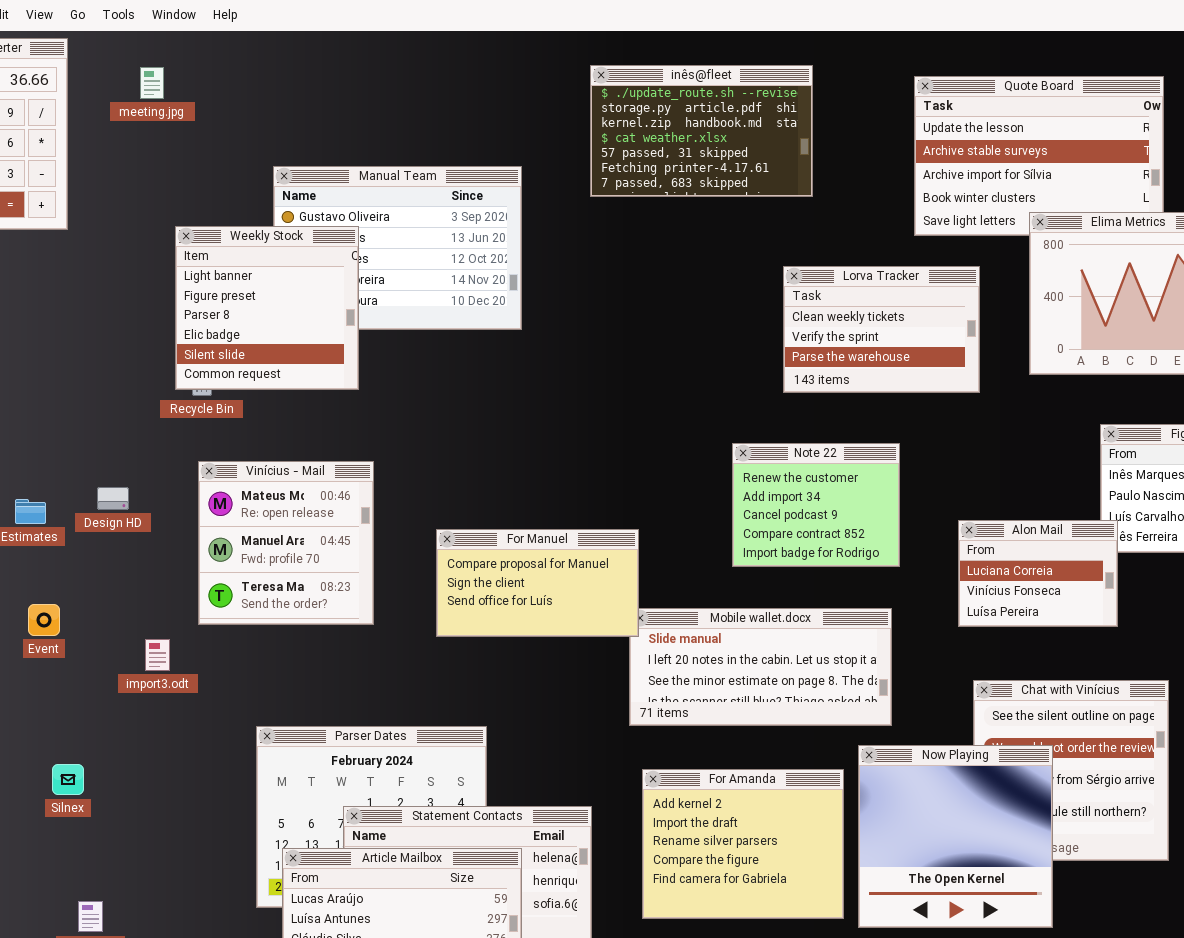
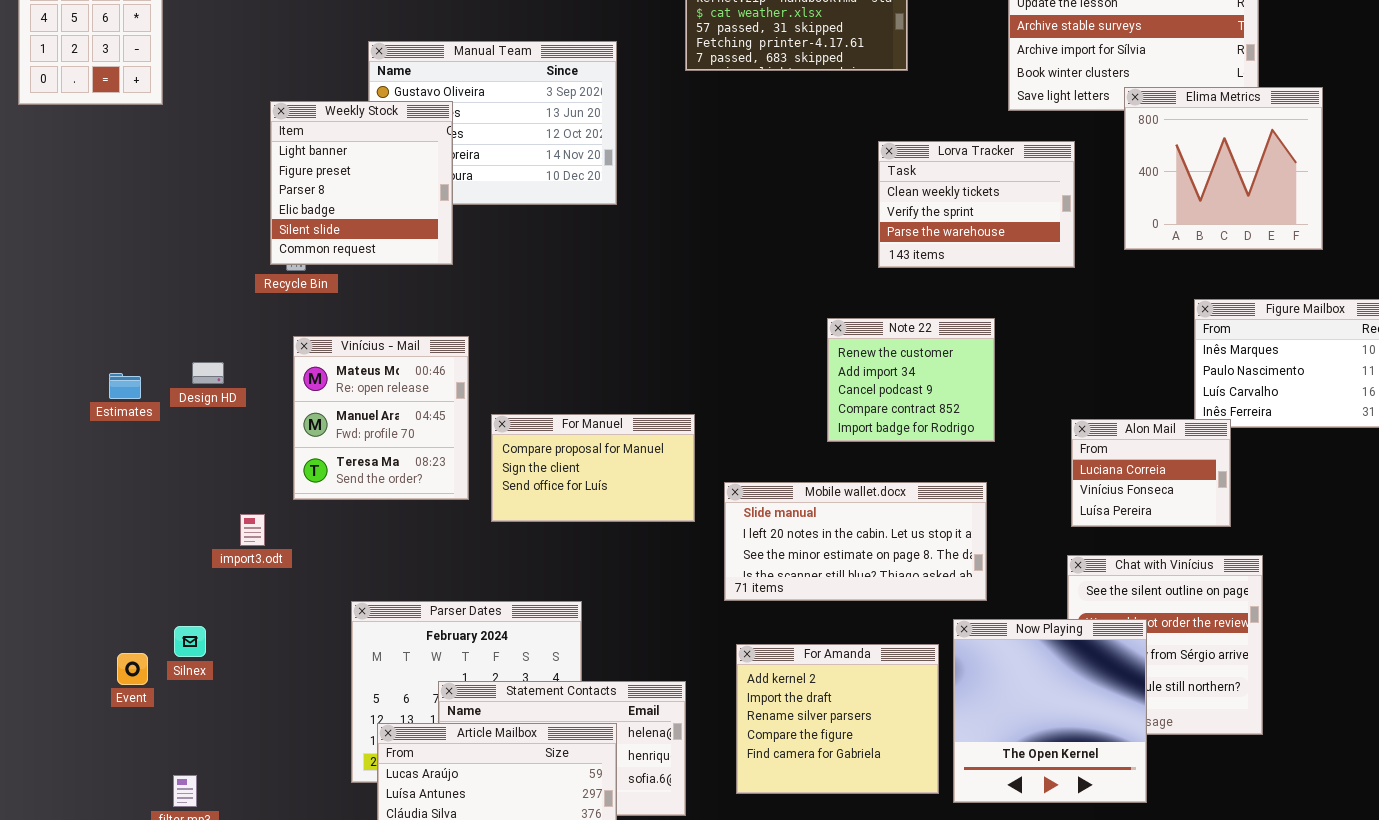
Alon Mail: [958,520,1118,627] -> [1071,419,1231,527], moved
For Manuel: [436,529,639,637] -> [491,414,695,522], moved
Event: [28,604,60,636] -> [117,653,148,685], moved
Silnex: [52,764,84,795] -> [174,626,206,657], moved

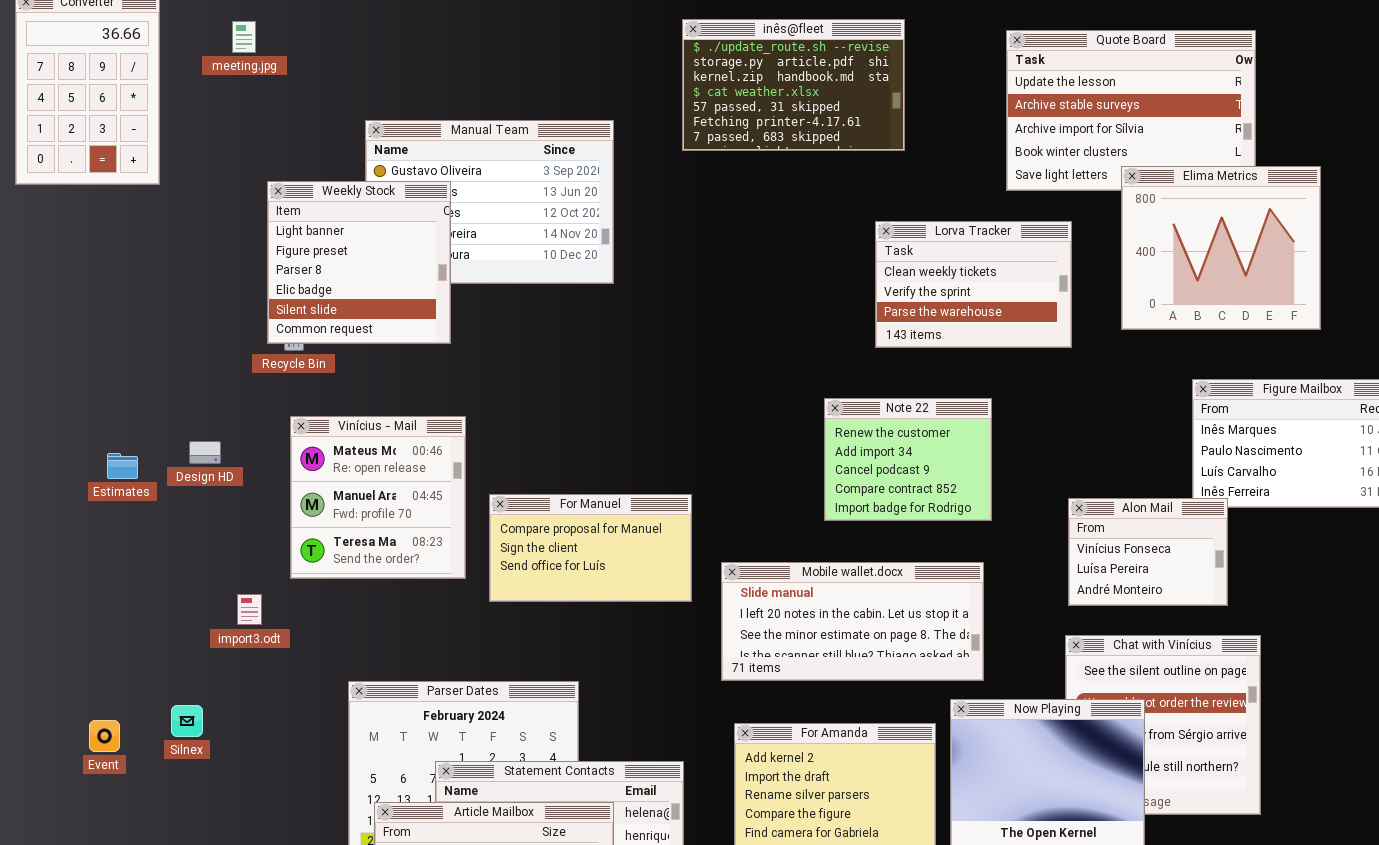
Alon Mail: [1071,419,1231,527] -> [1068,498,1228,606], scrolled down 1 row
Event: [117,653,148,685] -> [89,720,120,752], moved

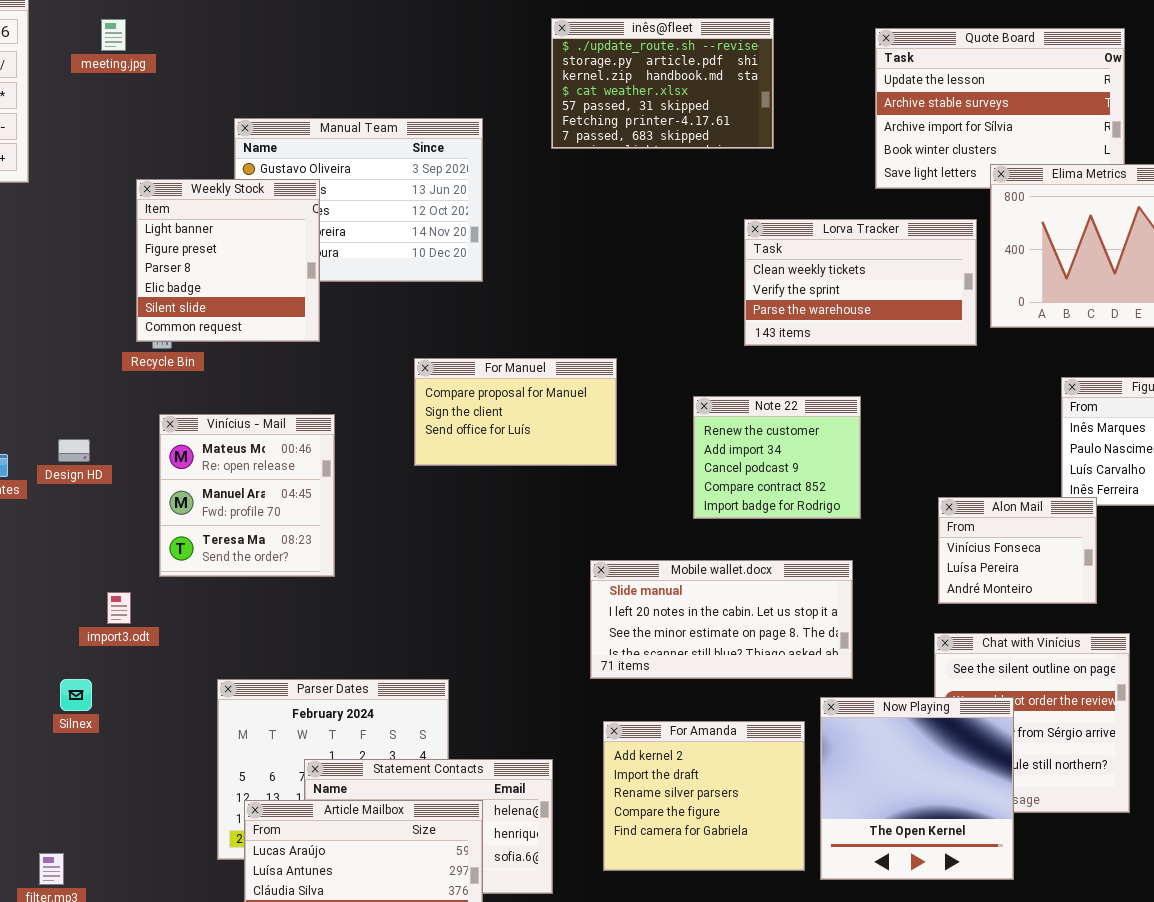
Lorva Tracker: [875,221,1072,348] -> [744,219,977,346], resized
For Manuel: [489,494,692,602] -> [414,358,617,466], moved
Silnex: [171,705,203,737] -> [60,679,92,711], moved

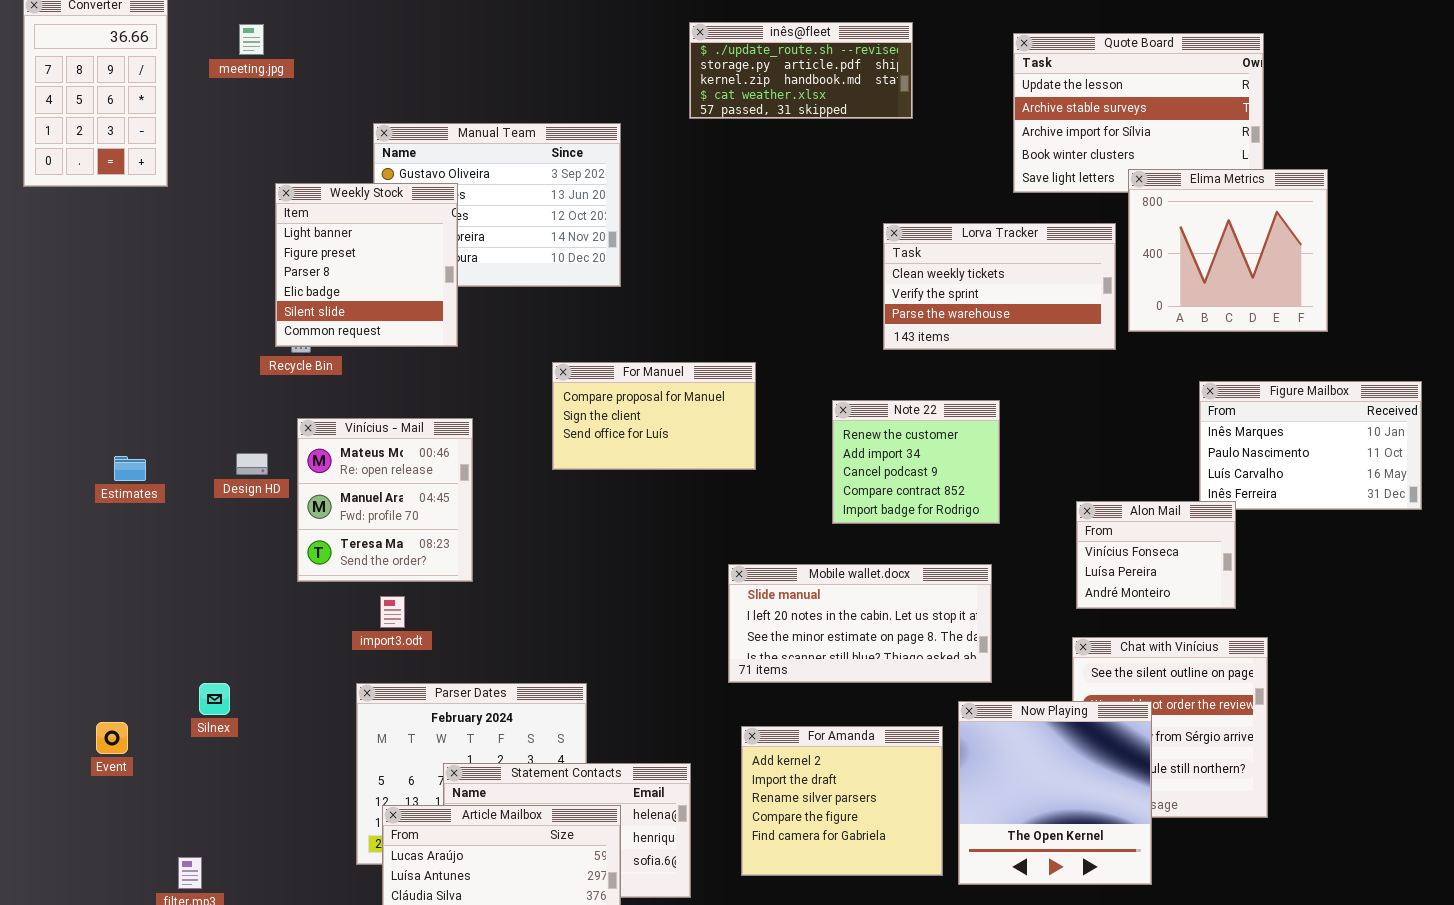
inês@fleet: [551,18,774,149] -> [689,22,913,119], resized
Design HD: [58,439,90,462] -> [236,453,268,475], moved
import3.odt: [107,592,131,624] -> [380,596,405,628], moved

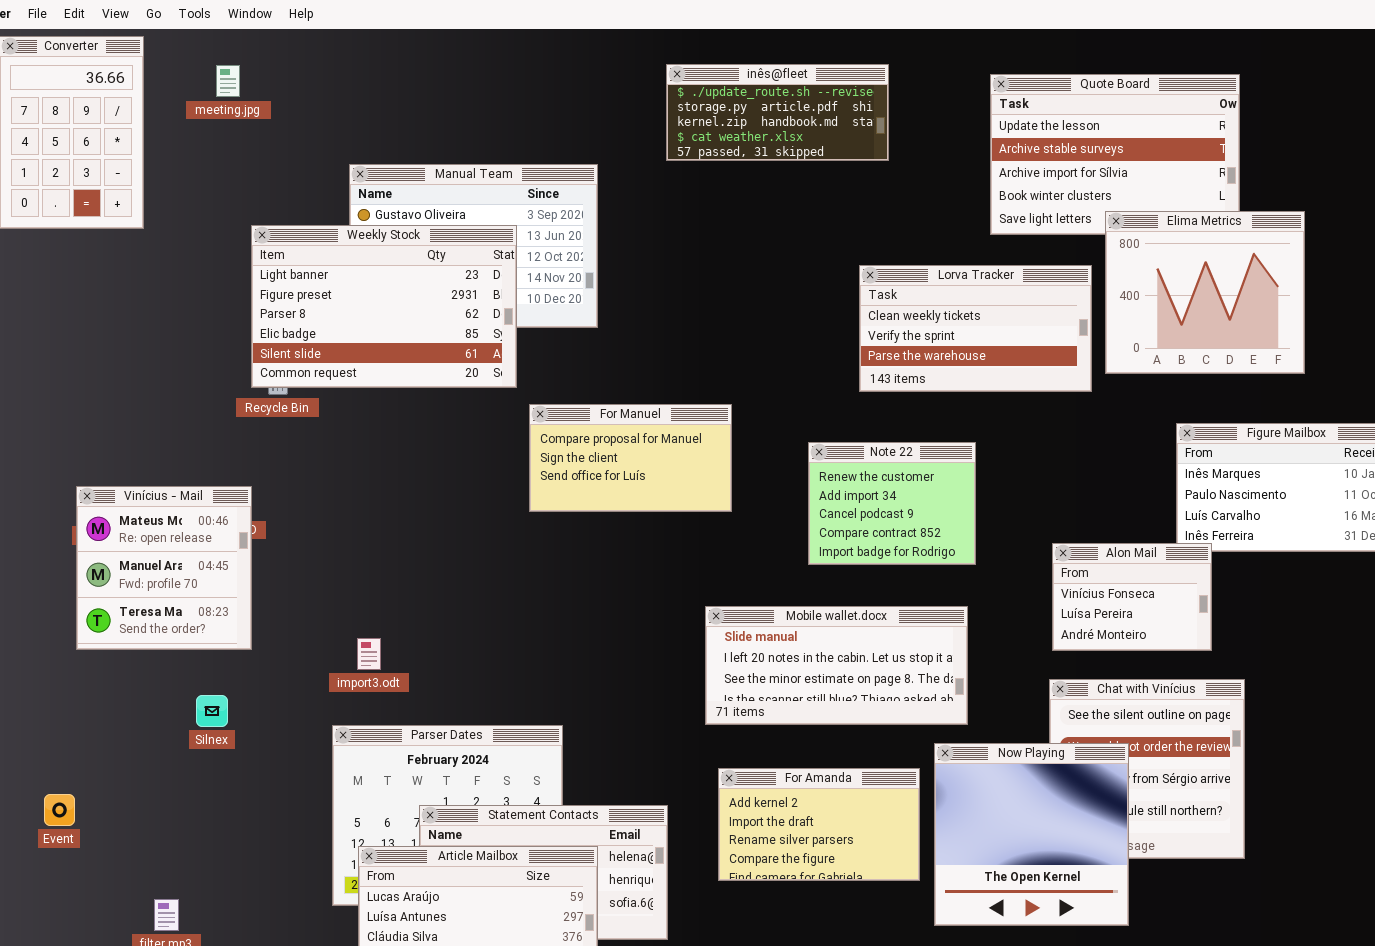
Weekly Stock: [275,183,458,347] -> [251,225,517,388], resized
Vinícius - Mail: [297,418,473,582] -> [76,486,252,650], moved
Silnex: [199,683,230,715] -> [196,695,228,727], moved
Event: [96,722,128,754] -> [44,794,75,826], moved
For Amanda: [741,726,943,876] -> [718,768,920,881], resized

